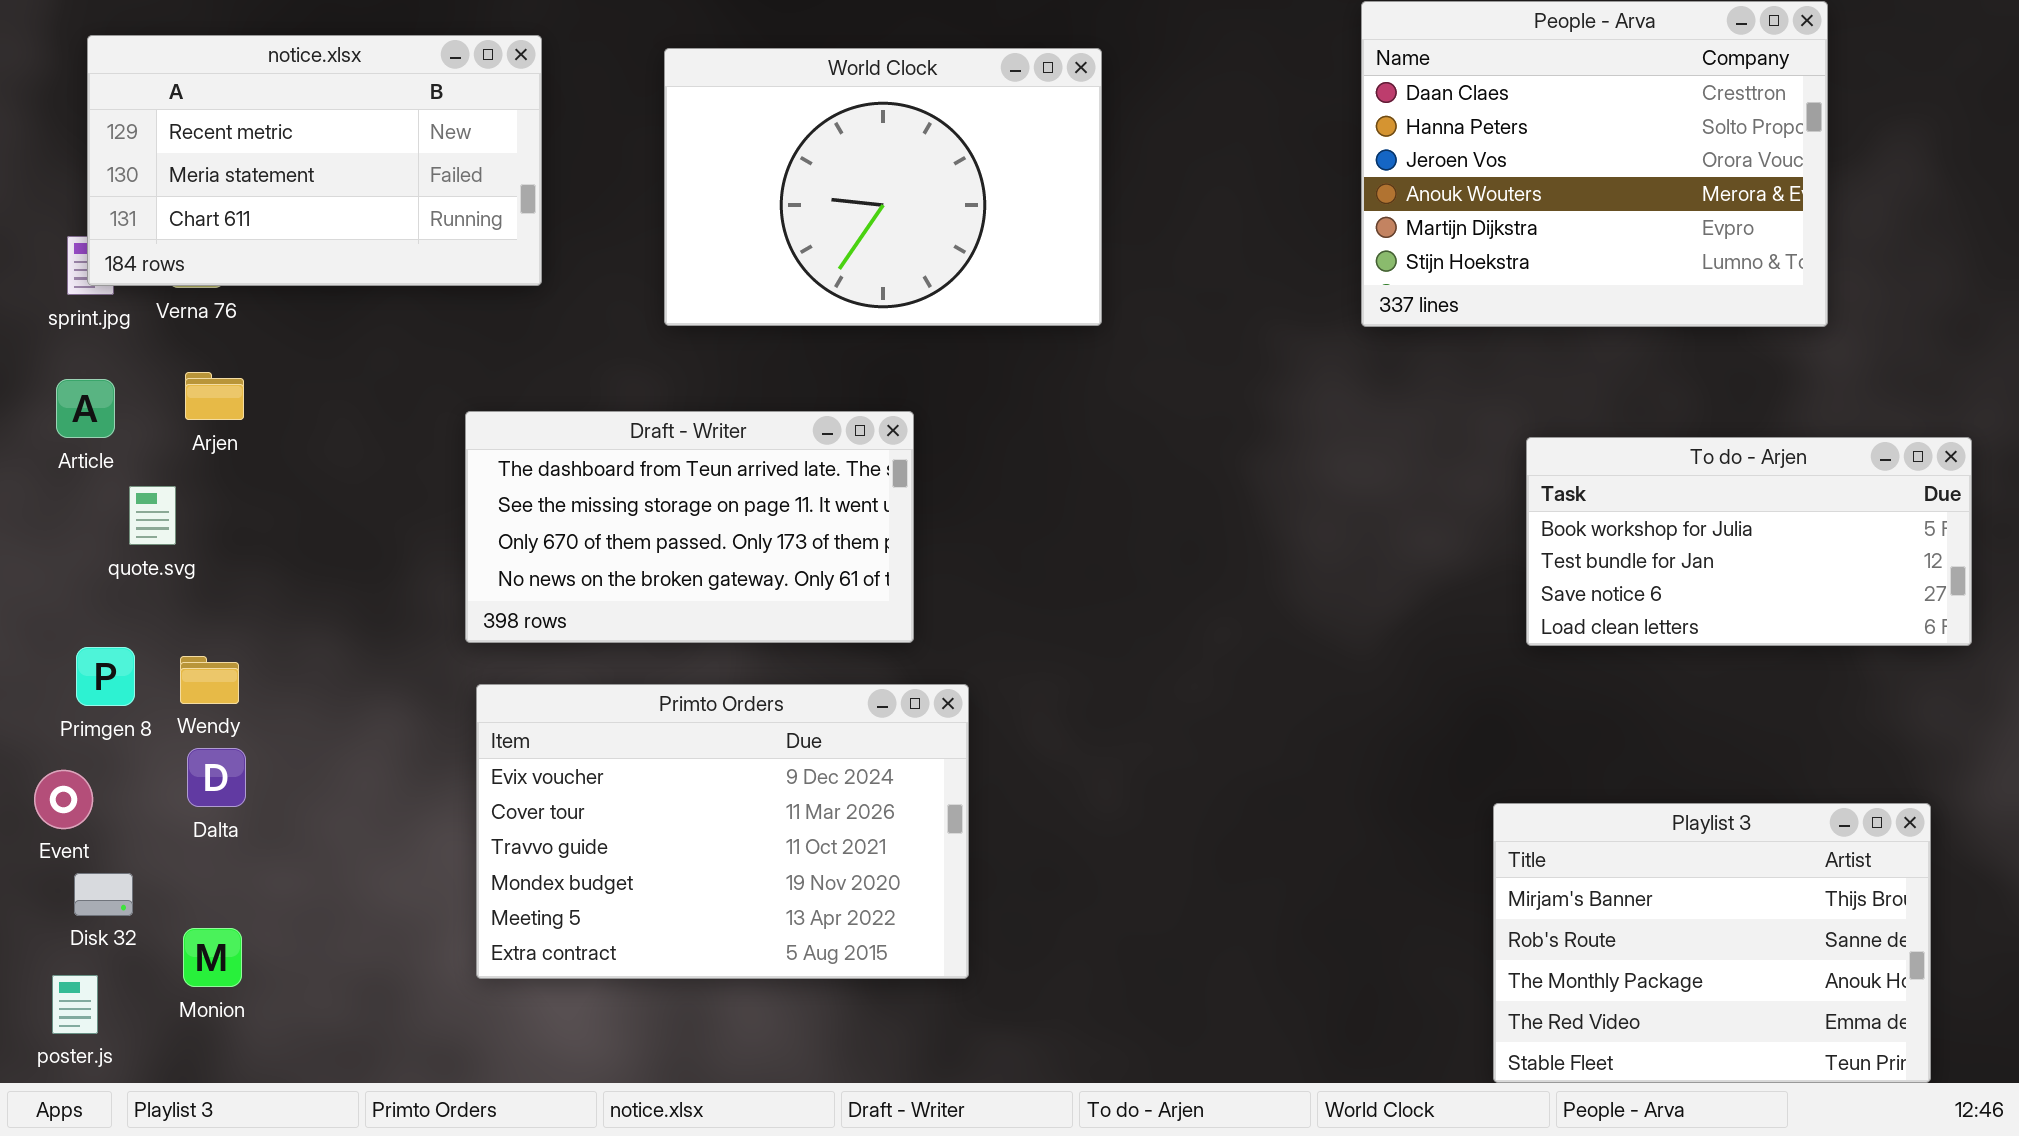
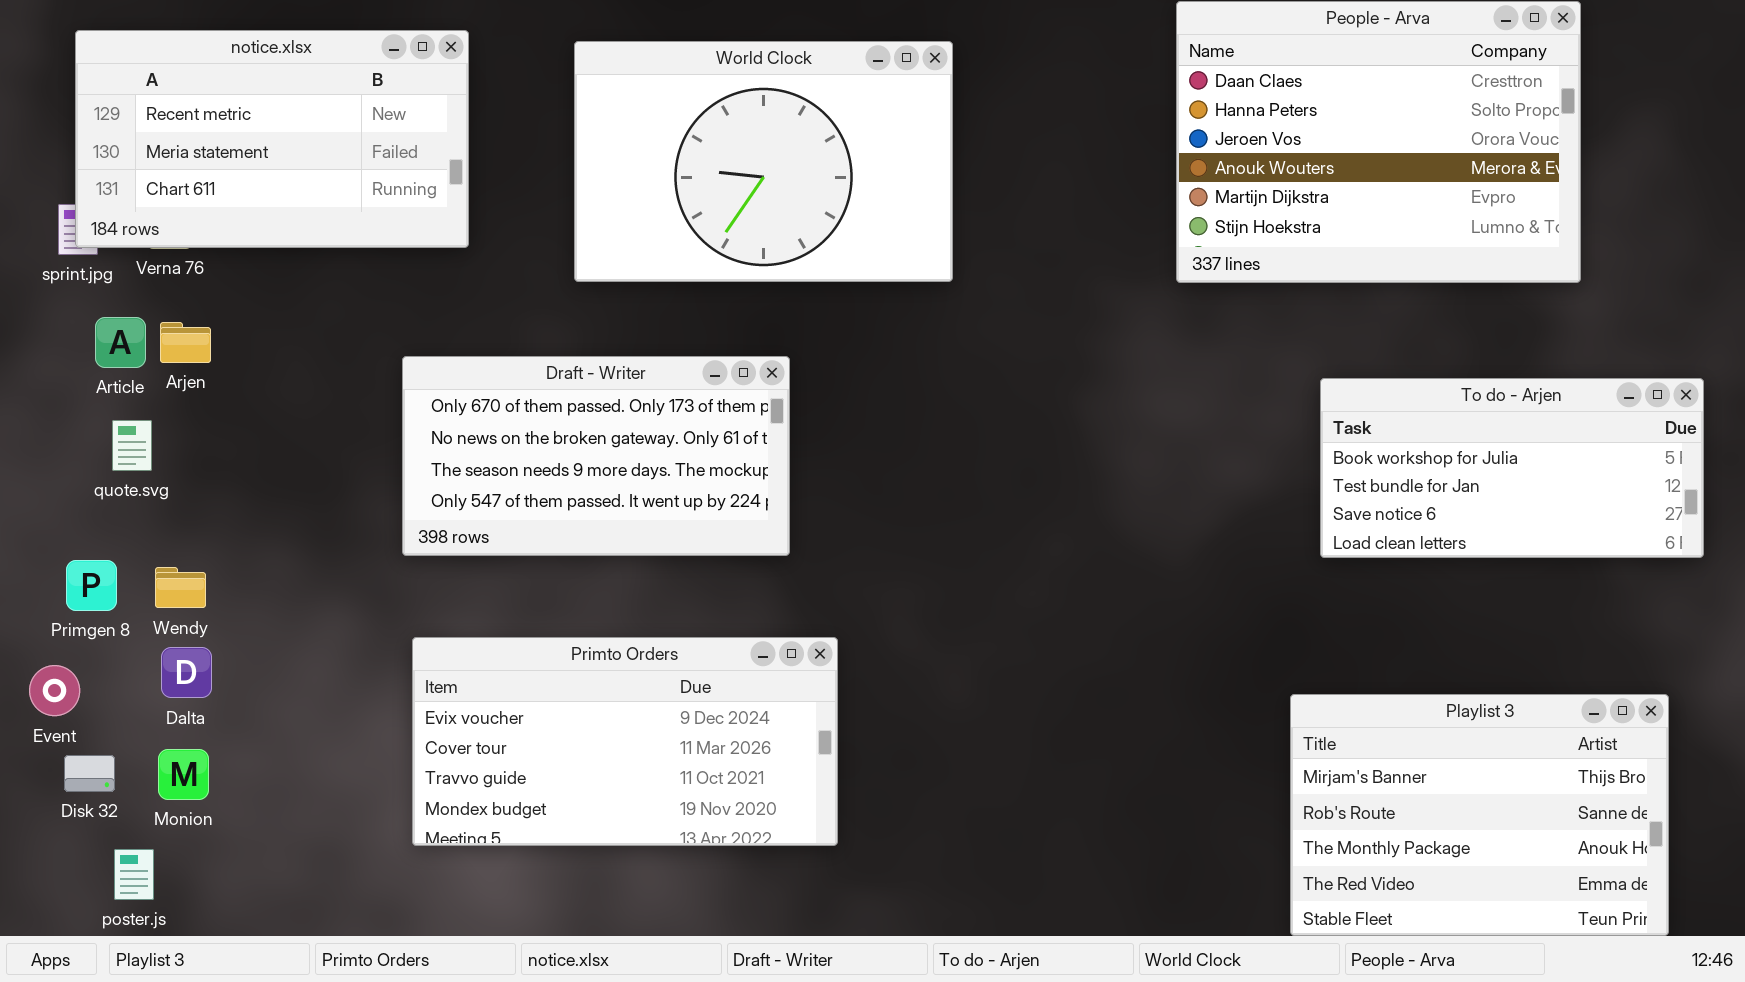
Article: [56,379,115,438] -> [95,317,146,368], moved
Draft - Writer: [465,411,914,643] -> [402,356,790,556], scrolled down 2 rows
Primto Orders: [476,684,969,979] -> [412,637,838,846], resized
Monion: [183,928,242,987] -> [158,749,209,800], moved
poster.js: [52,975,98,1034] -> [114,849,154,900], moved

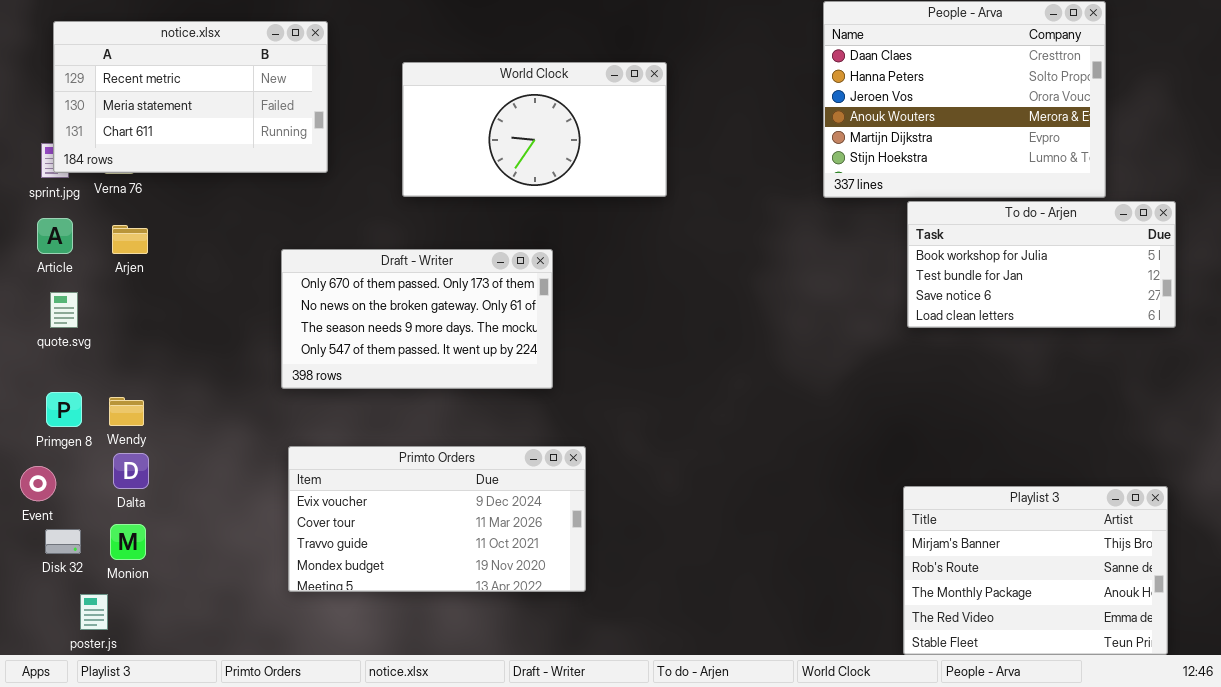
World Clock: [574,41,953,282] -> [402,62,667,197], resized
Article: [95,317,146,368] -> [37,218,73,254], moved
To do - Arjen: [1320,378,1704,558] -> [907,201,1176,328], moved
quote.svg: [112,420,152,471] -> [50,292,78,328], moved

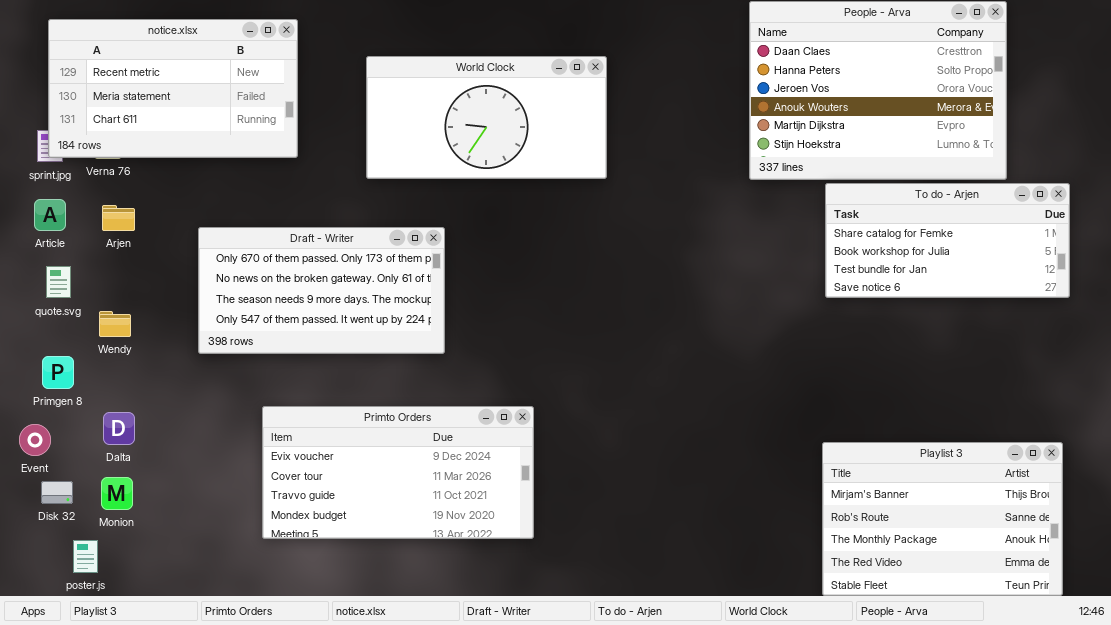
To do - Arjen: [907,201,1176,328] -> [825,183,1070,298], scrolled up 1 row
Draft - Writer: [281,249,553,389] -> [198,227,445,354], moved
Wendy: [109,397,144,426] -> [99,311,131,337], moved

